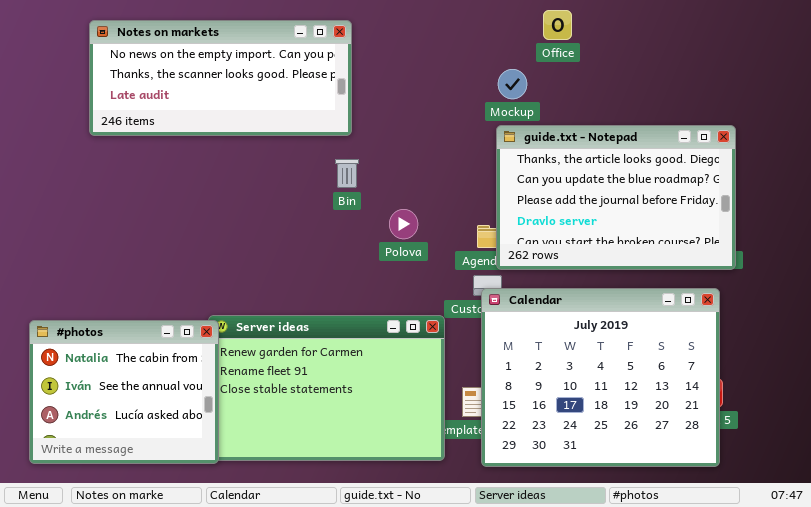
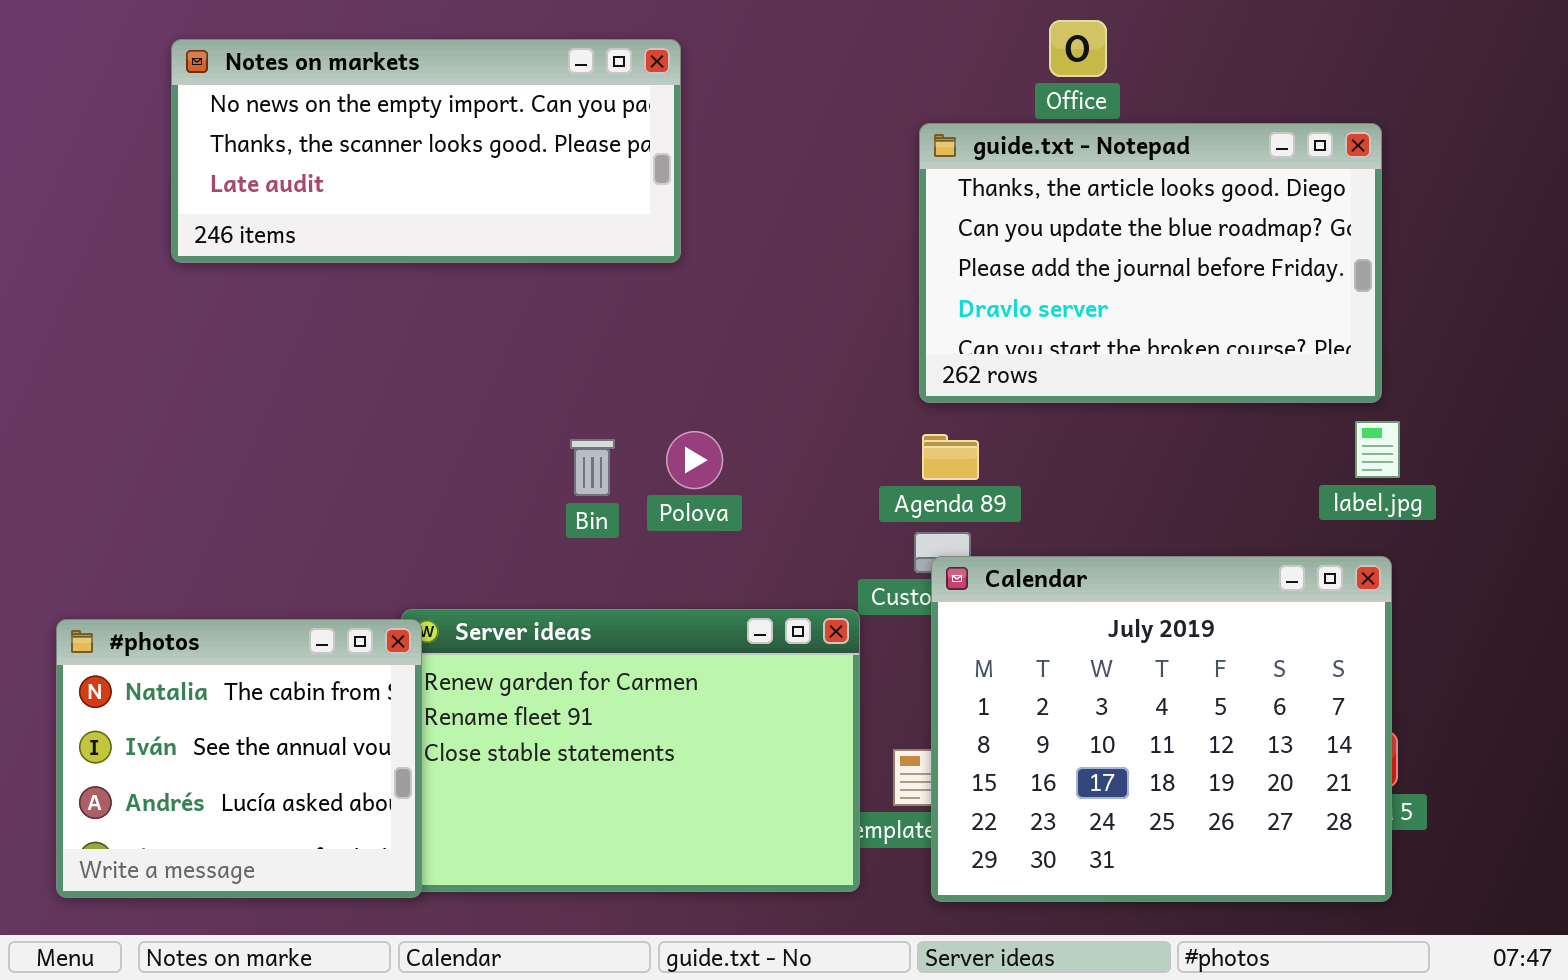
guide.txt - Notepad: [496,125,736,270] -> [919,123,1382,403], moved
Bin: [335,159,359,188] -> [570,439,615,496], moved
Polova: [389,209,418,239] -> [666,431,723,489], moved

